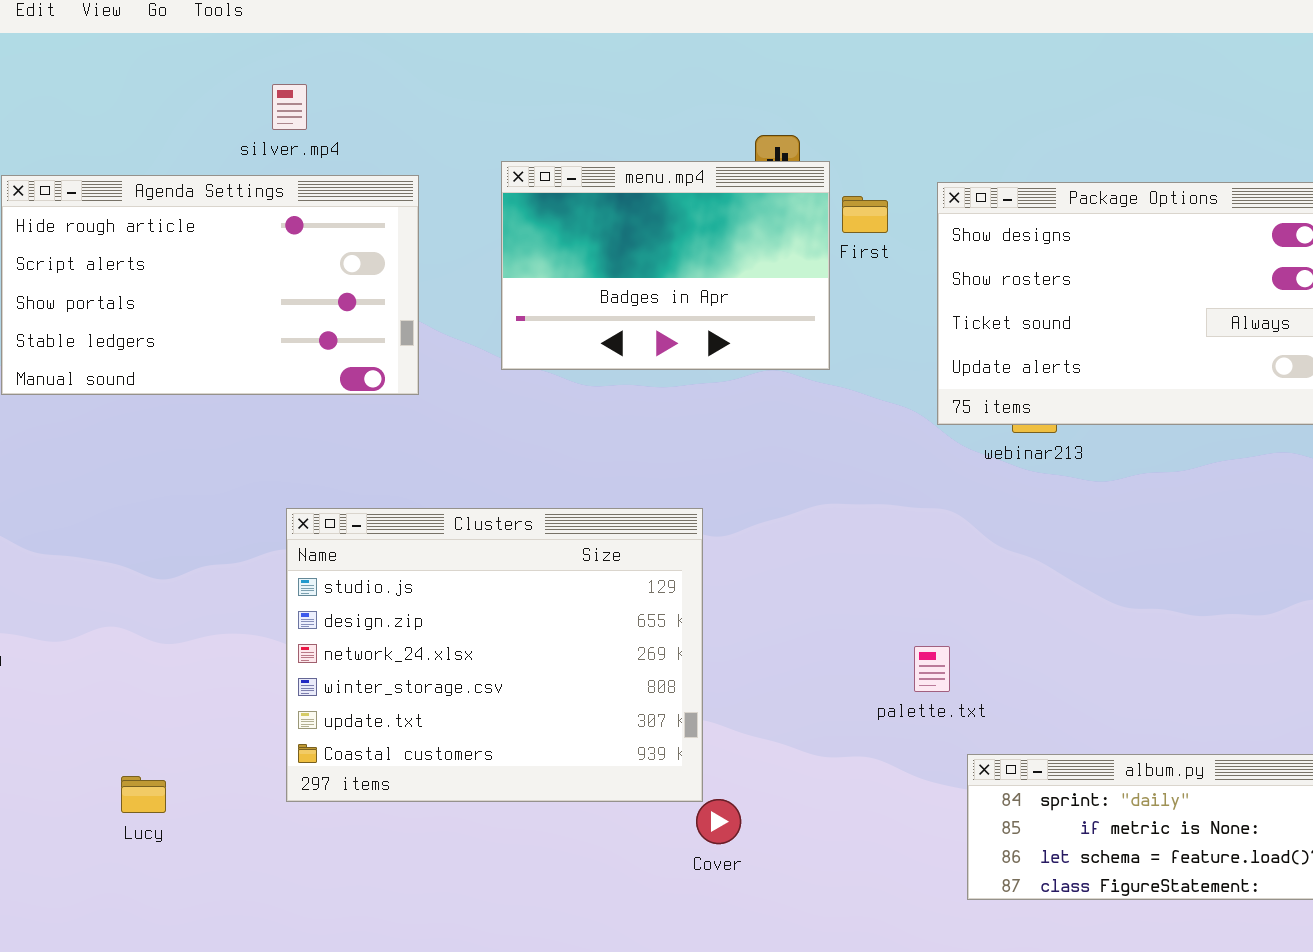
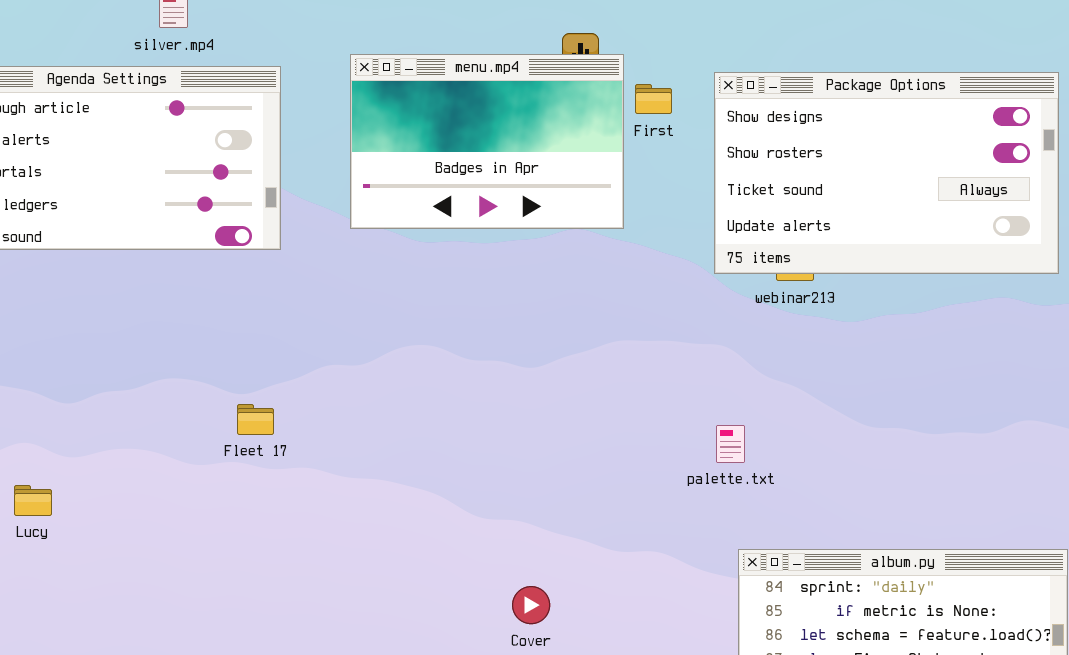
Clusters: [286,508,703,802] -> none, closed
palette.txt: [914,646,950,692] -> [716,425,745,463], moved
Lucy: [121,776,166,813] -> [14,485,52,516], moved

